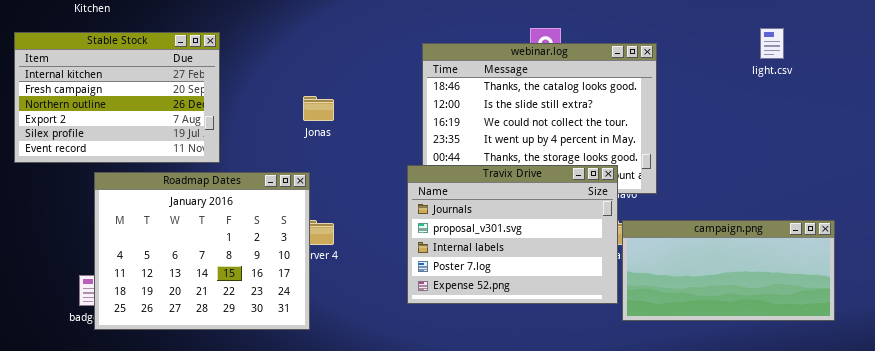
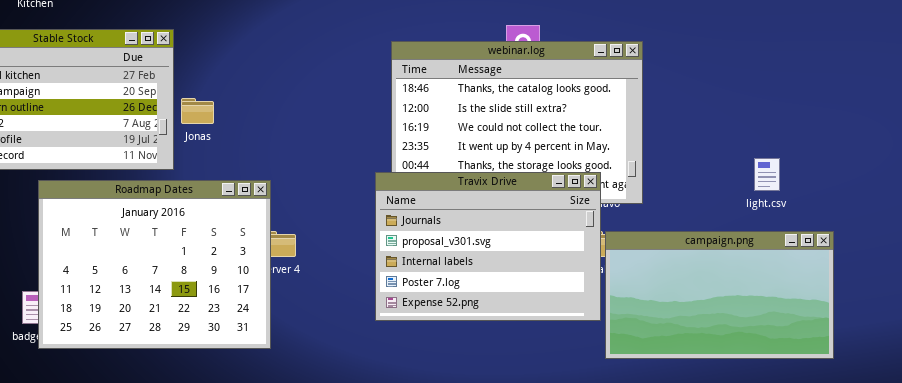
light.csv: [760,28,784,59] -> [754,158,780,191], moved
Jonas: [303,96,334,121] -> [181,98,214,124], moved
campaign.png: [622,220,835,321] -> [605,231,834,359], resized

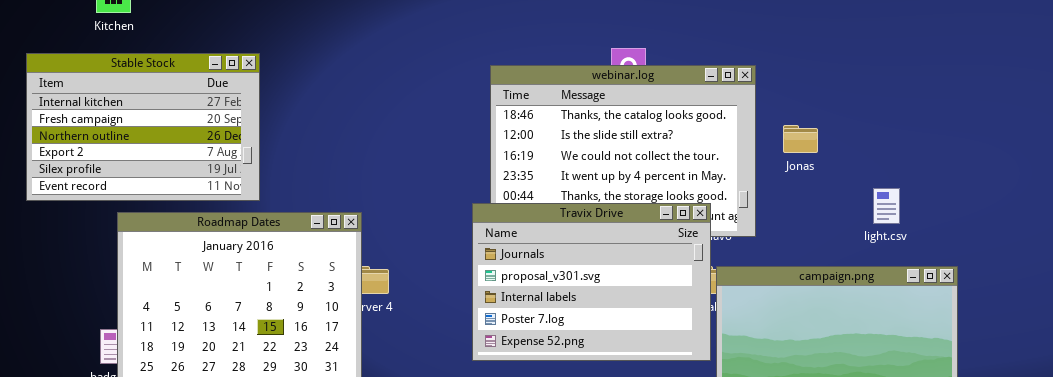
Jonas: [181,98,214,124] -> [783,125,818,153], moved

